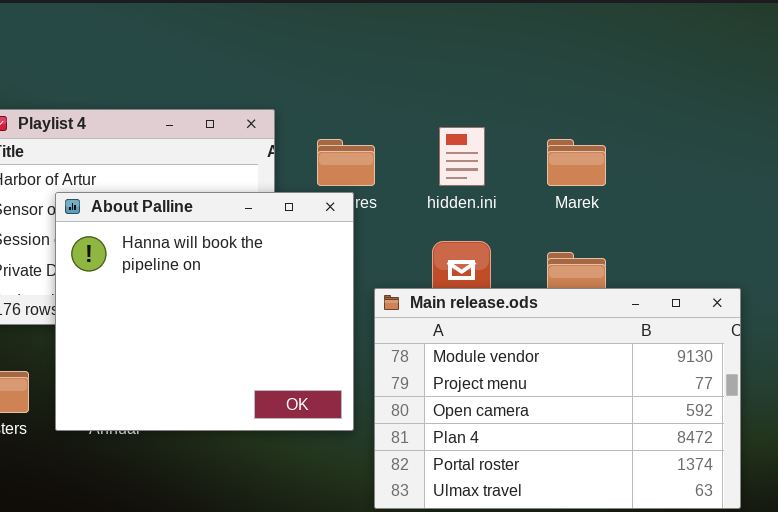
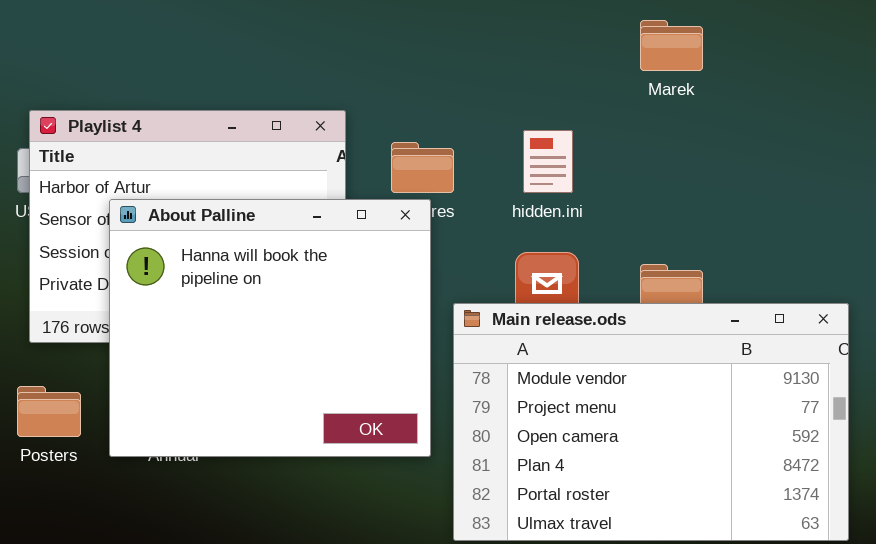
Marek: [547,139,606,186] -> [640,20,703,71], moved

